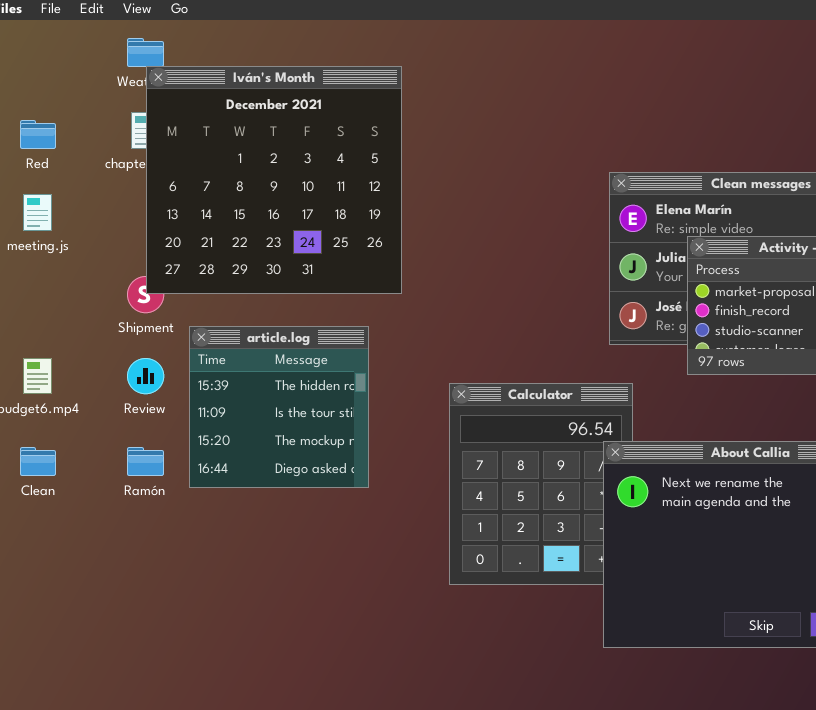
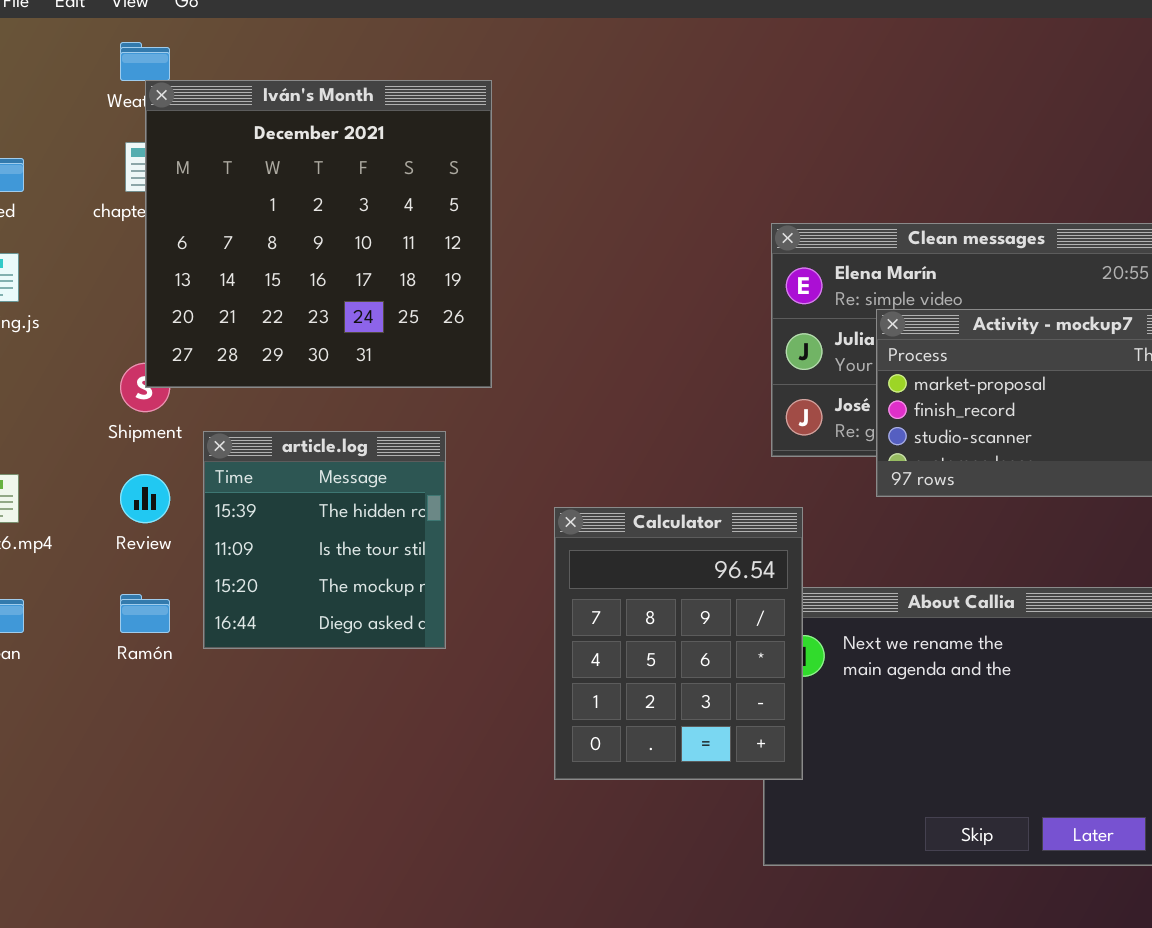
Calculator: [449,383,633,585] -> [554,507,803,780], raised

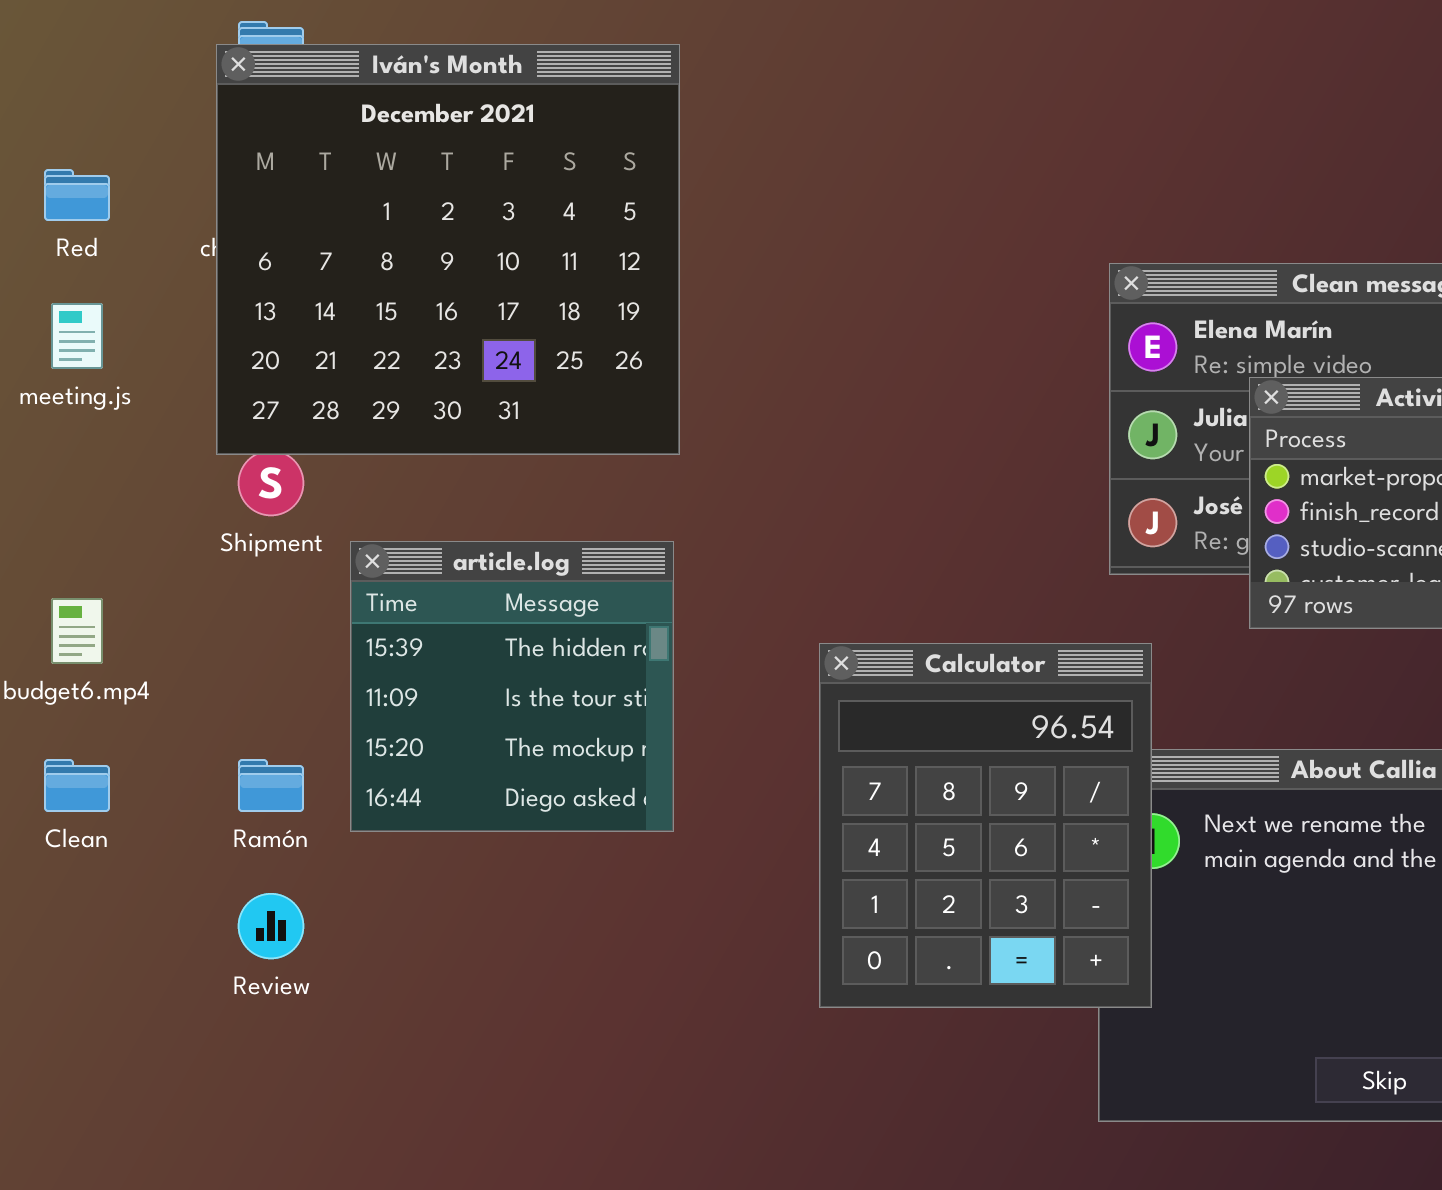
Iván's Month: [145,80,492,388] -> [216,44,680,455], moved
Review: [120,474,170,523] -> [238,893,304,959], moved

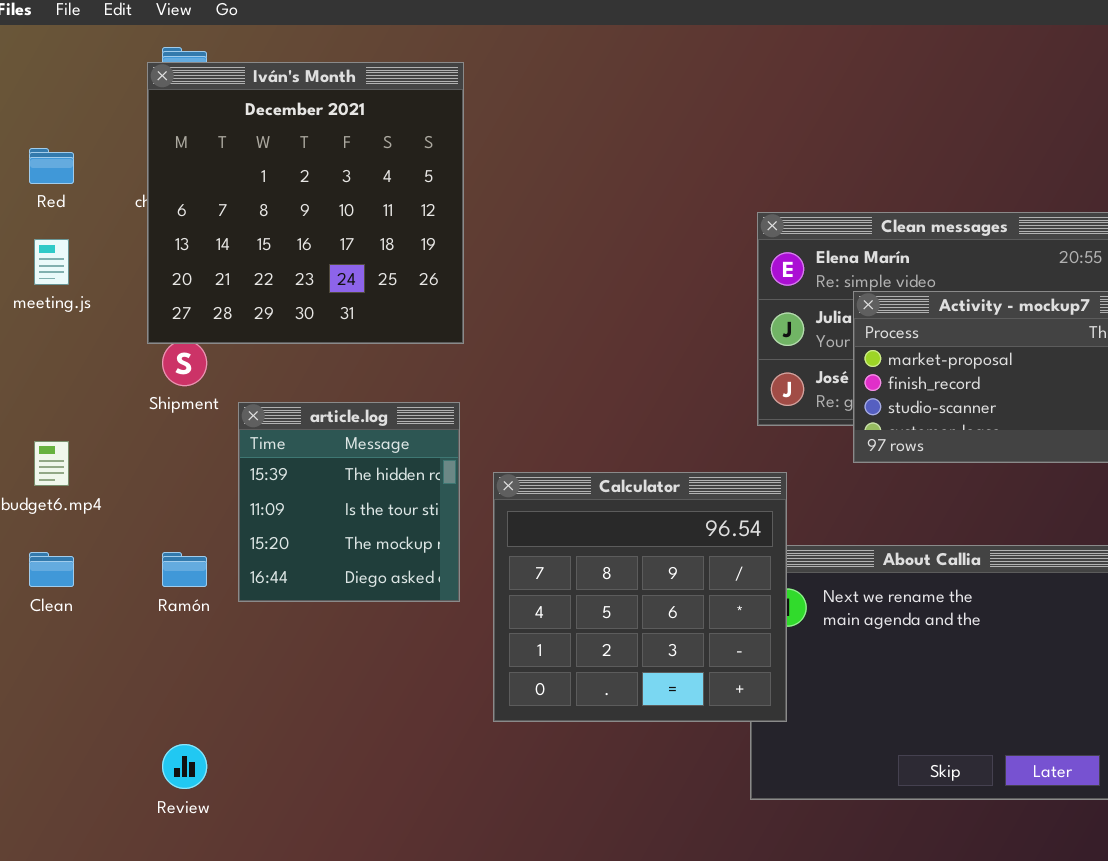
Calculator: [819,643,1152,1008] -> [493,472,787,722], resized
Review: [238,893,304,959] -> [162,744,207,789], moved

